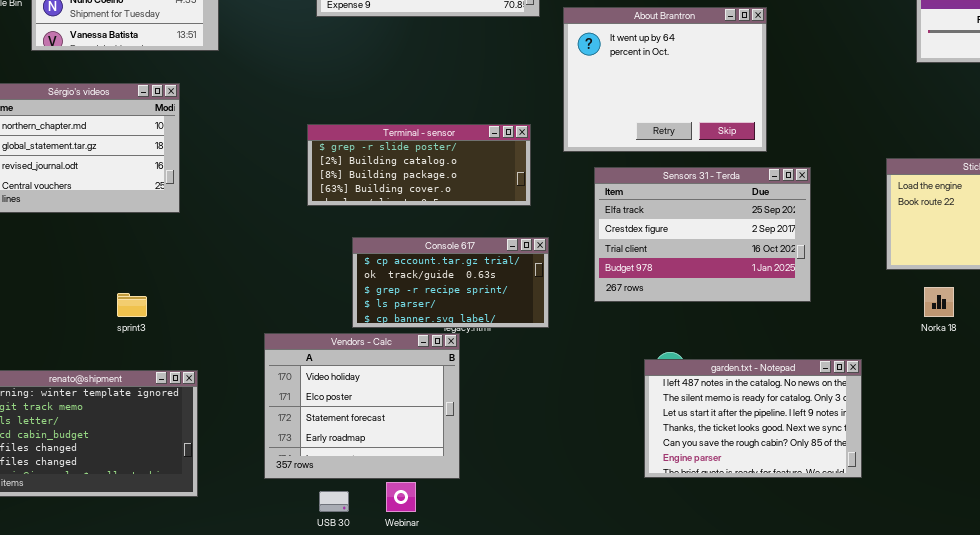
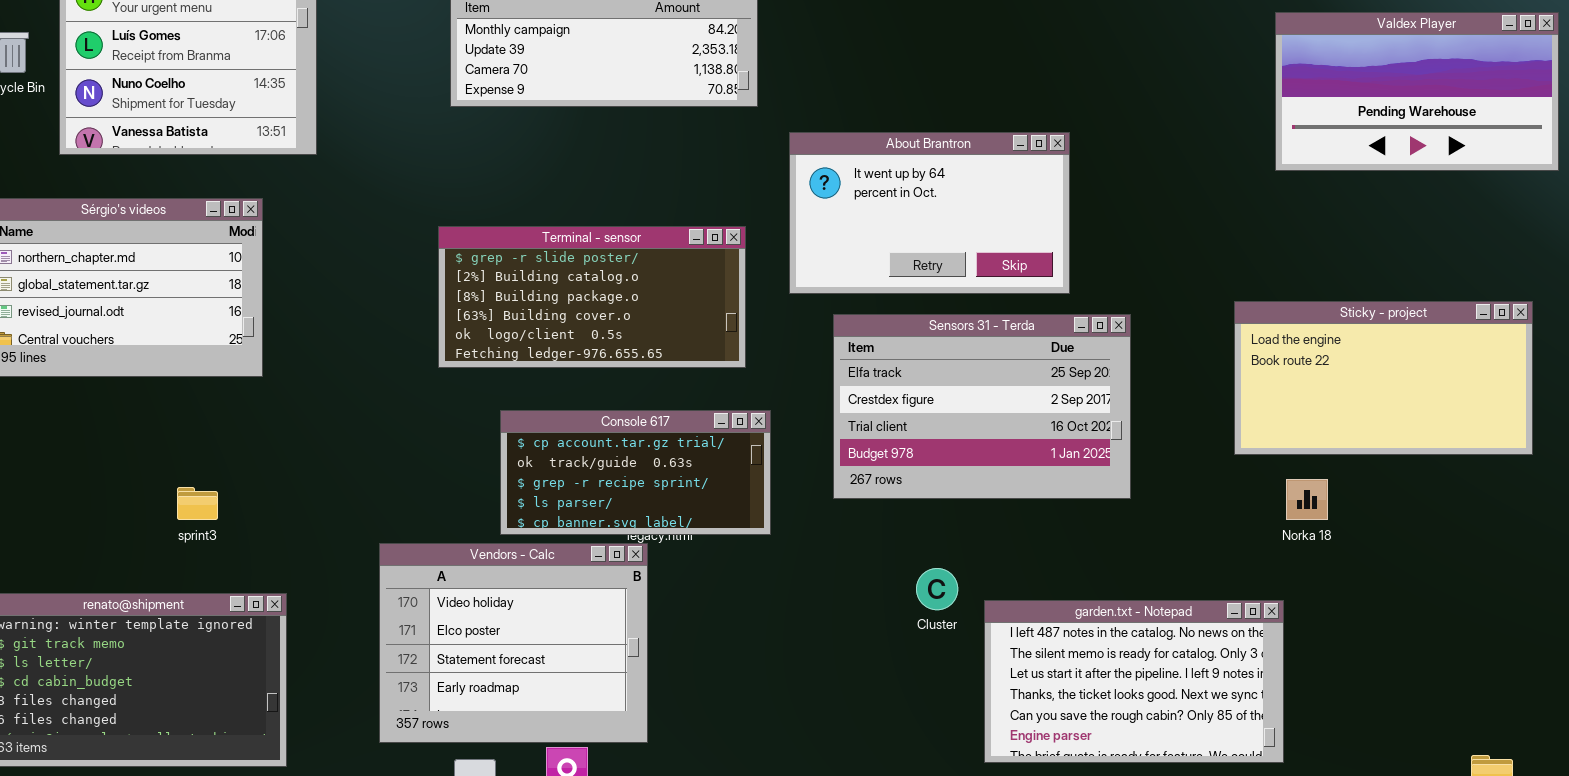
About Brantron: [563,7,767,152] -> [789,132,1070,294], resized
Terminal - sensor: [307,124,531,206] -> [438,226,746,368], resized
garden.txt - Notepad: [644,359,862,478] -> [984,600,1284,763], moved

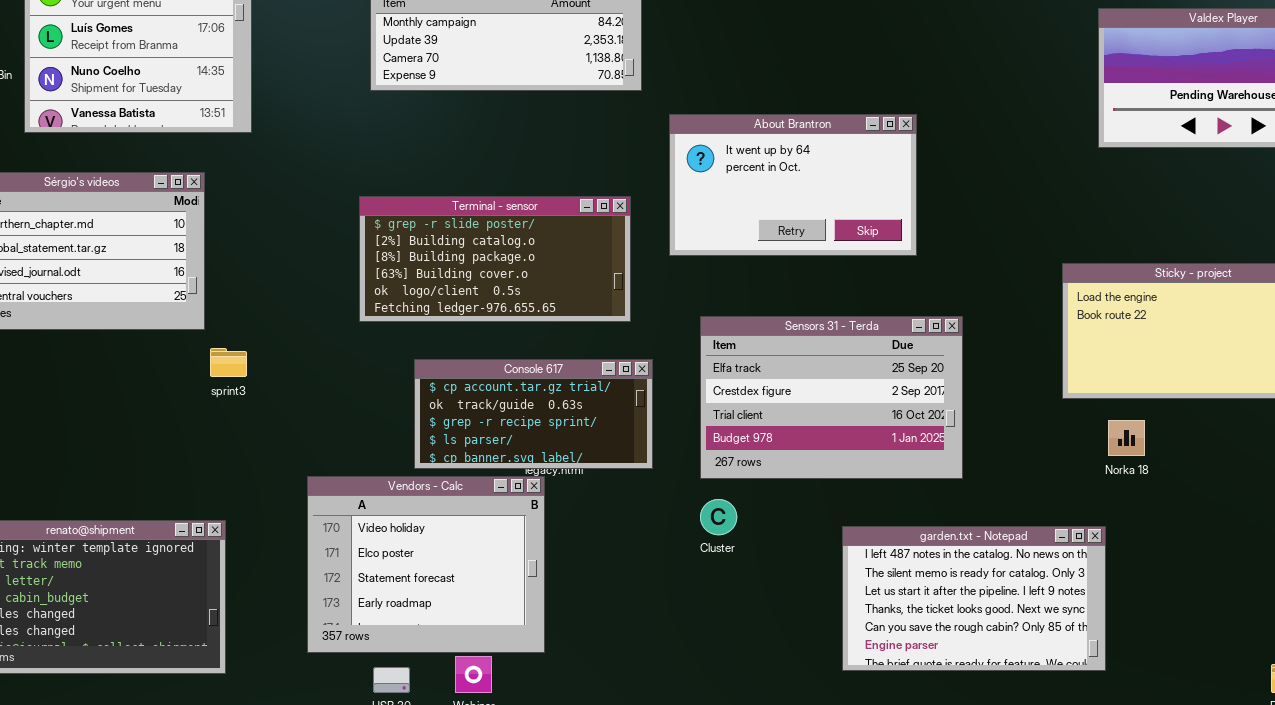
Sensors 31 - Terda: [833,314,1131,499] -> [700,316,963,479], moved
sprint3: [177,487,218,520] -> [210,348,247,377], moved
Cluster: [916,568,958,610] -> [700,499,737,535], moved

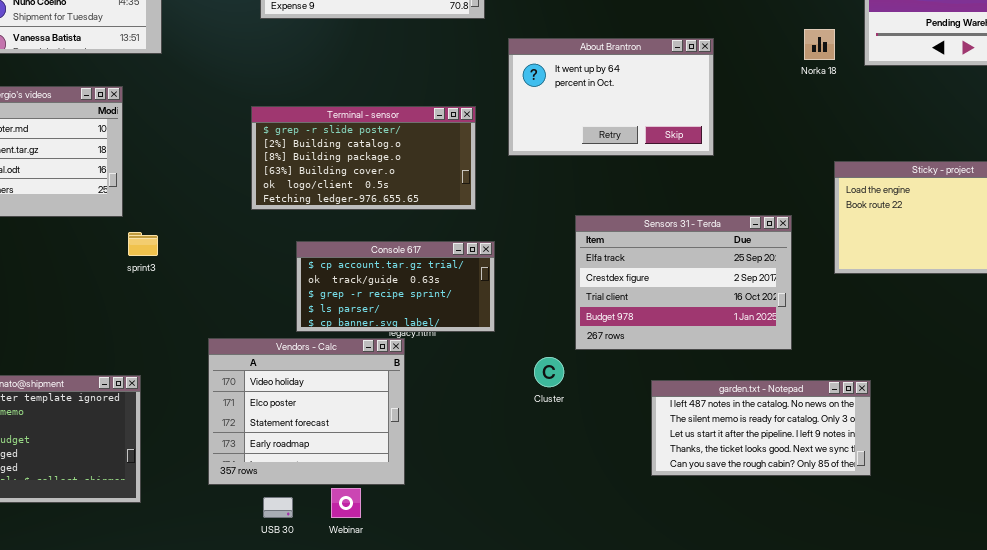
Sensors 31 - Terda: [700,316,963,479] -> [575,215,792,350], moved
Norka 18: [1108,420,1145,456] -> [804,29,835,60], moved
garden.txt - Notepad: [842,526,1106,671] -> [651,380,871,476], resized

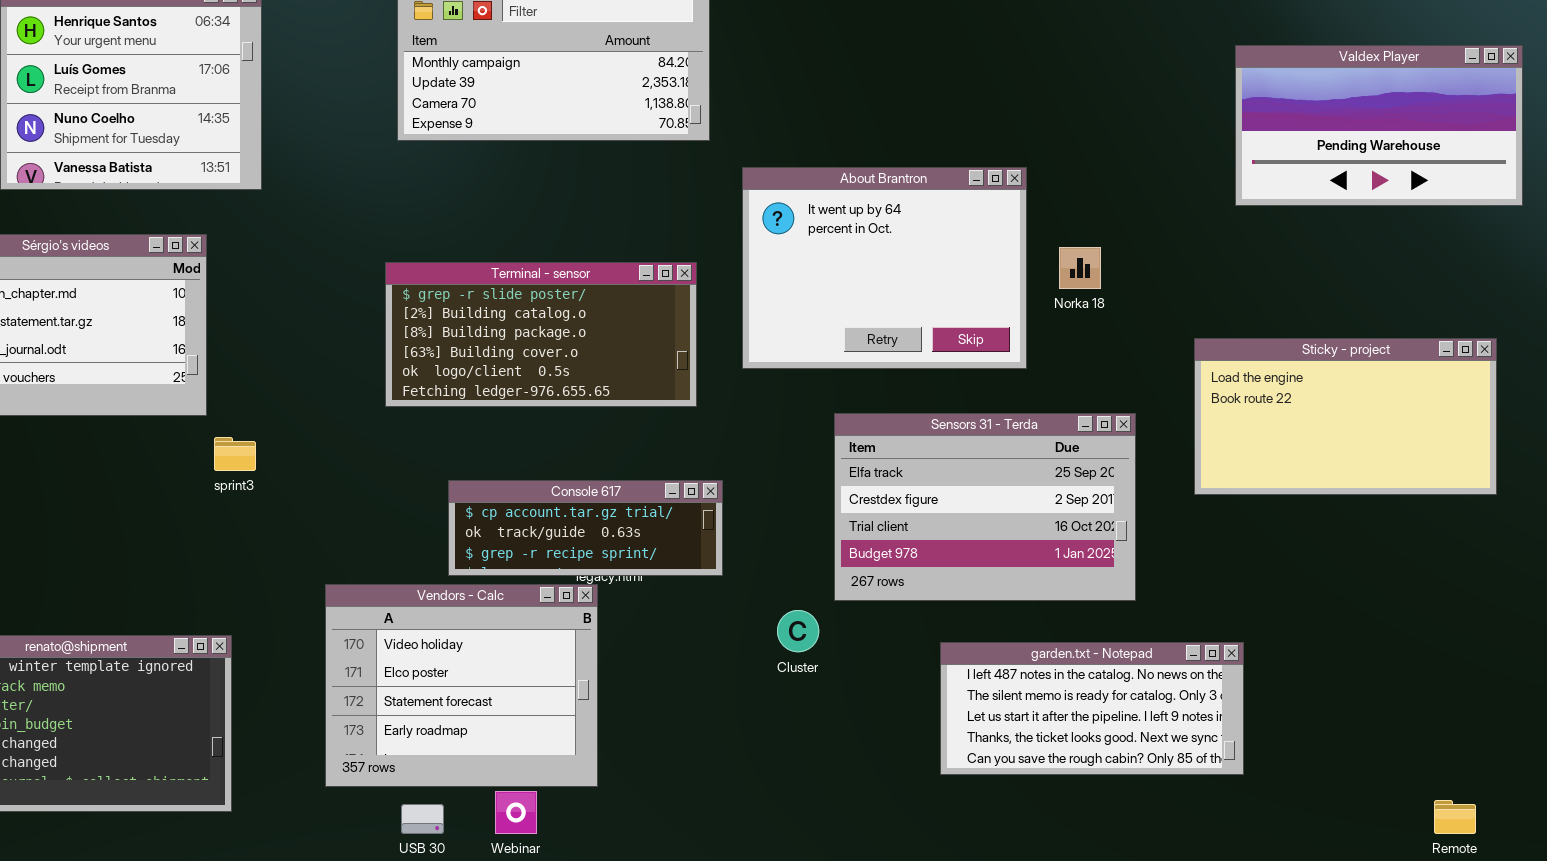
Norka 18: [804,29,835,60] -> [1059,247,1101,289], moved
About Brantron: [508,38,714,156] -> [742,167,1027,369], resized
Console 617: [296,241,495,332] -> [448,480,723,576], resized

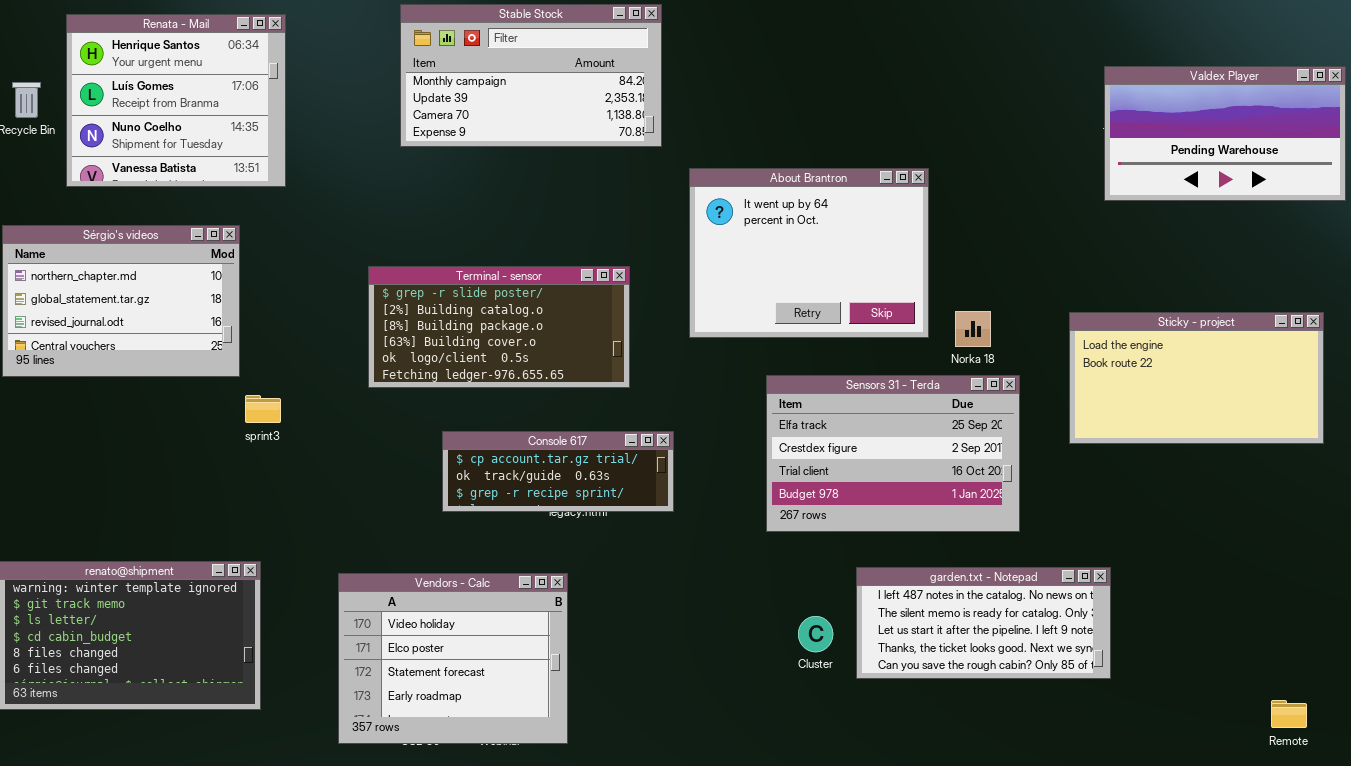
Norka 18: [1059,247,1101,289] -> [955,311,991,347], moved
Terminal - sensor: [385,262,697,407] -> [368,266,630,388], moved
Vendors - Calc: [325,584,598,787] -> [338,573,568,744], moved
Cluster: [777,610,819,652] -> [798,616,833,652], moved

